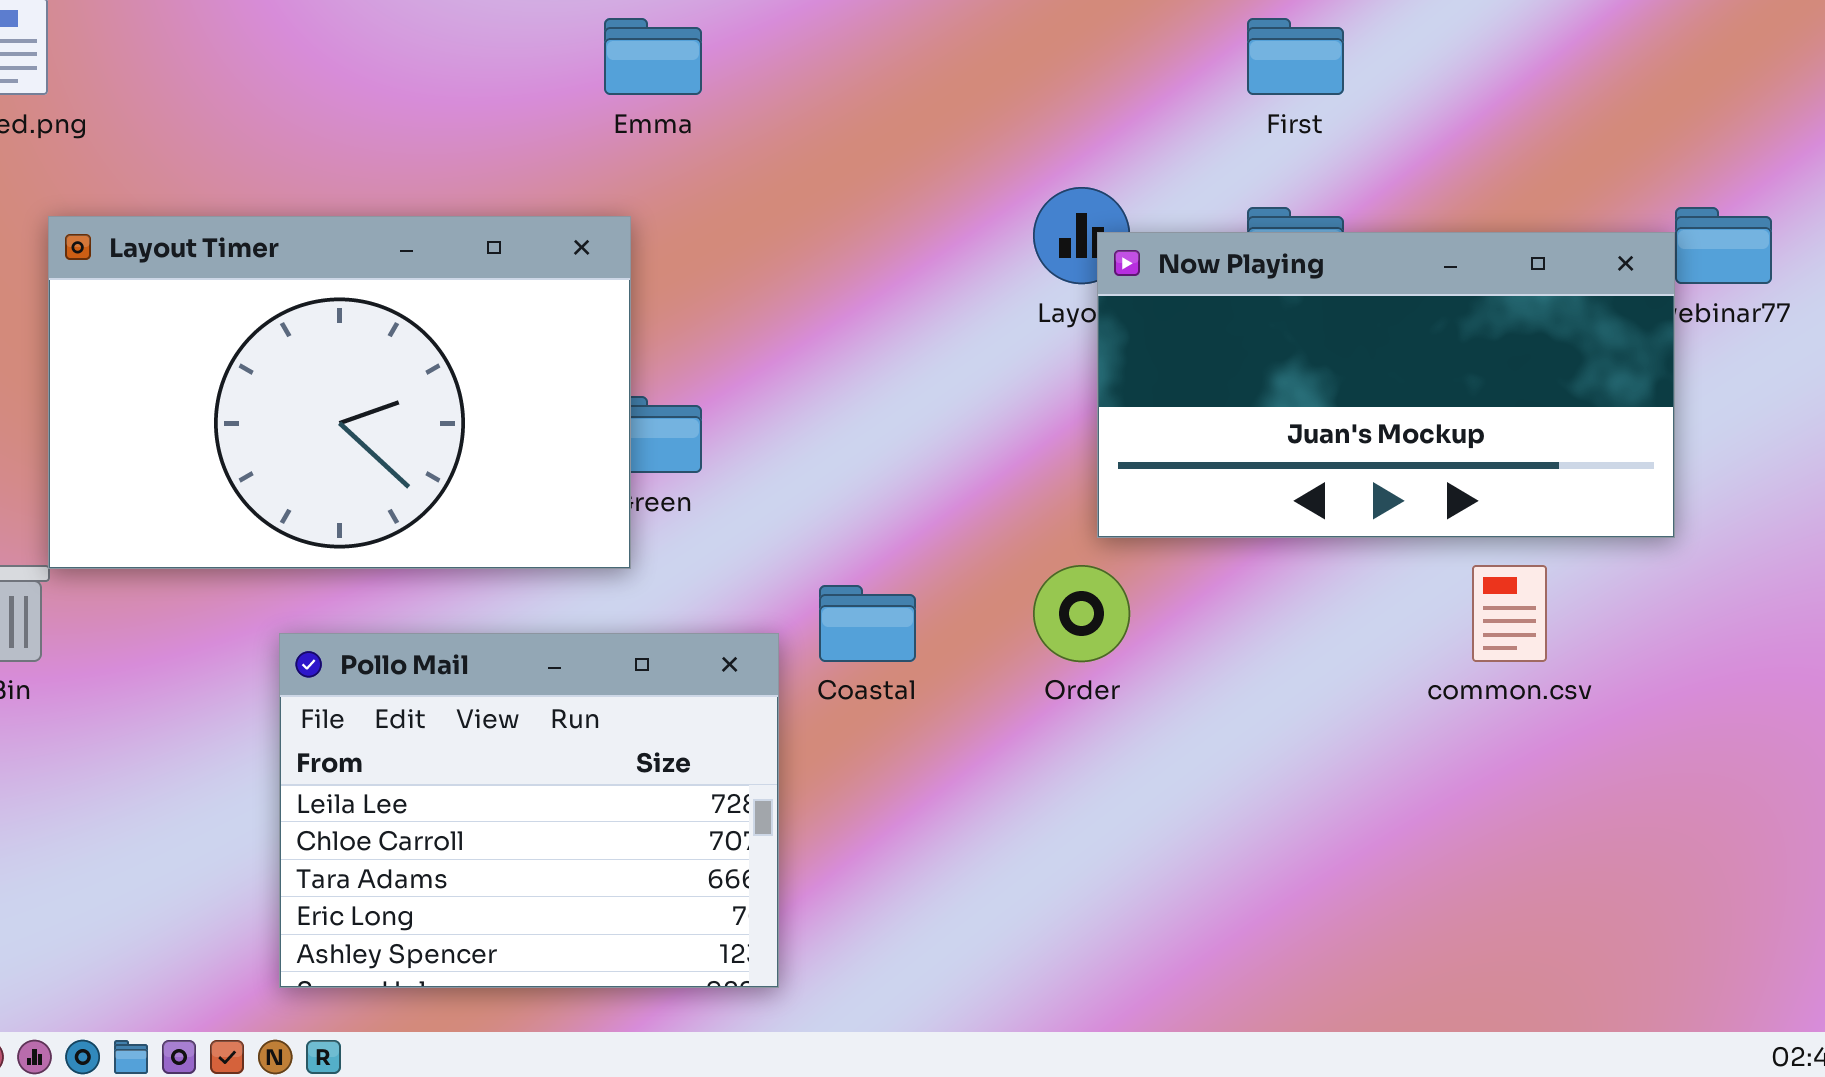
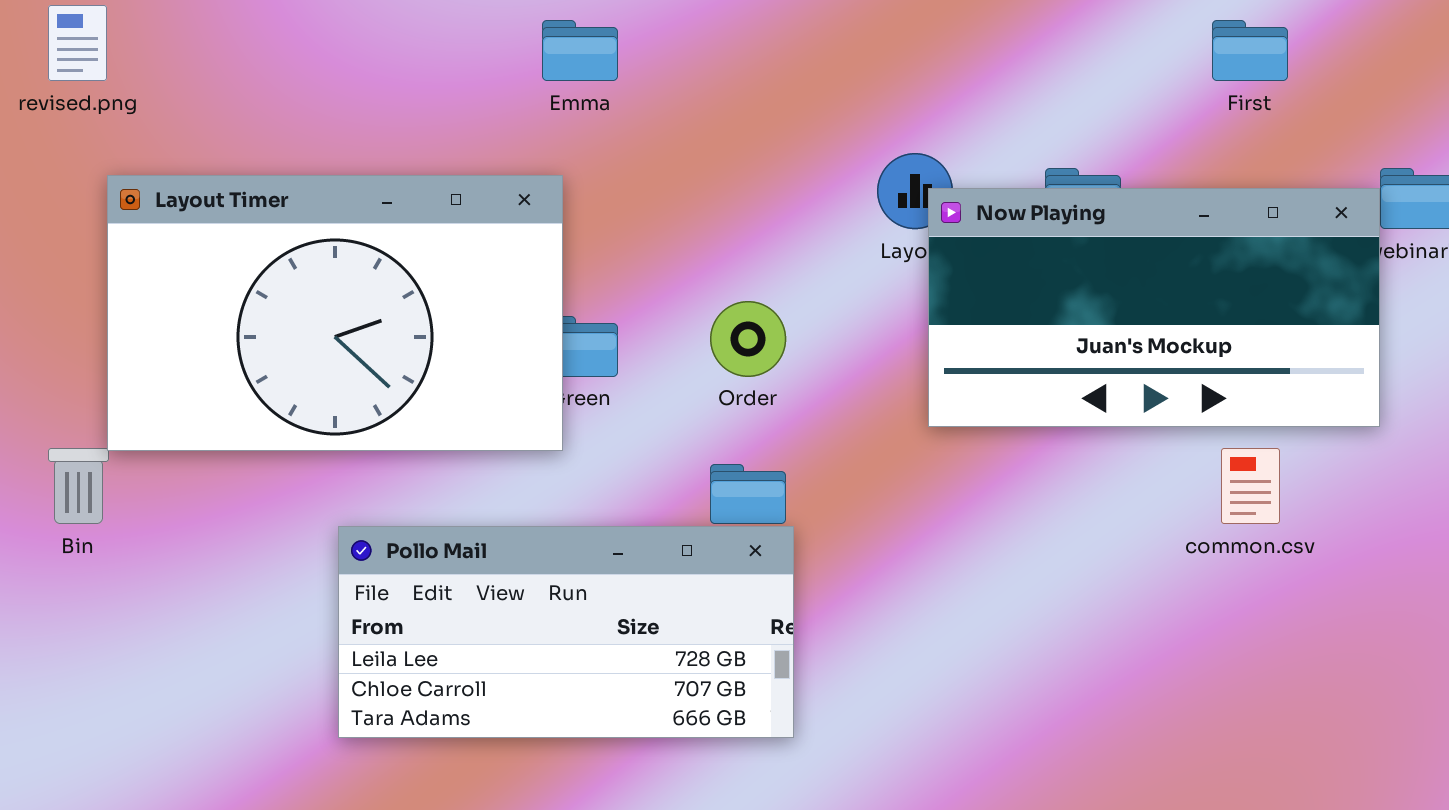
First: [1247,18,1344,95] -> [1212,20,1288,81], moved
Order: [1033,565,1130,662] -> [710,301,786,377], moved
Pollo Mail: [279,633,779,988] -> [338,526,794,738], moved, resized

